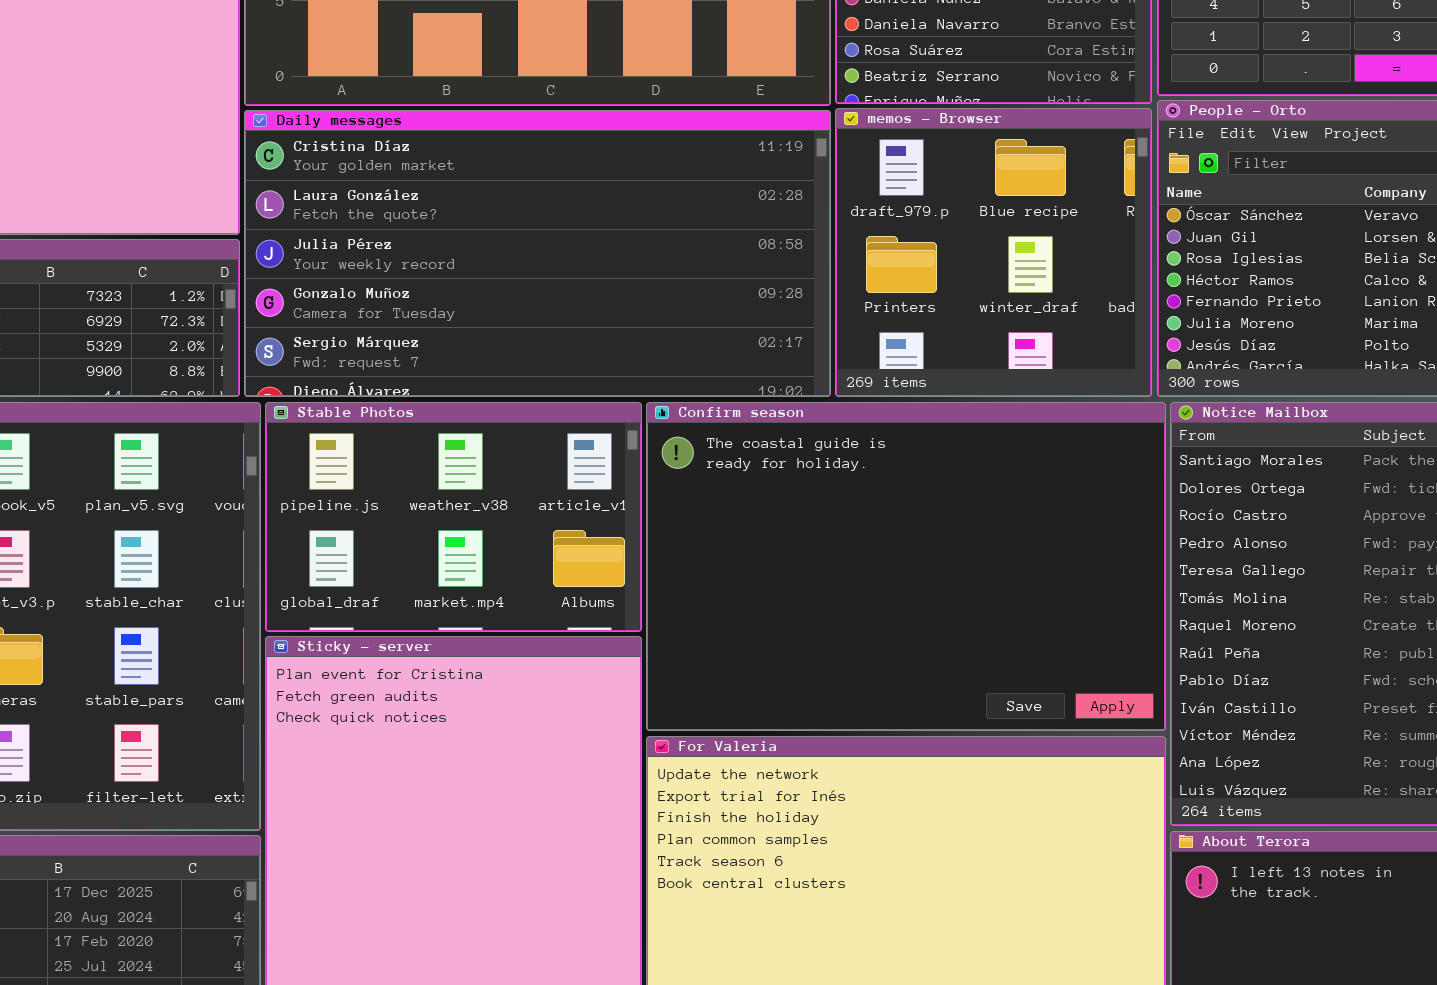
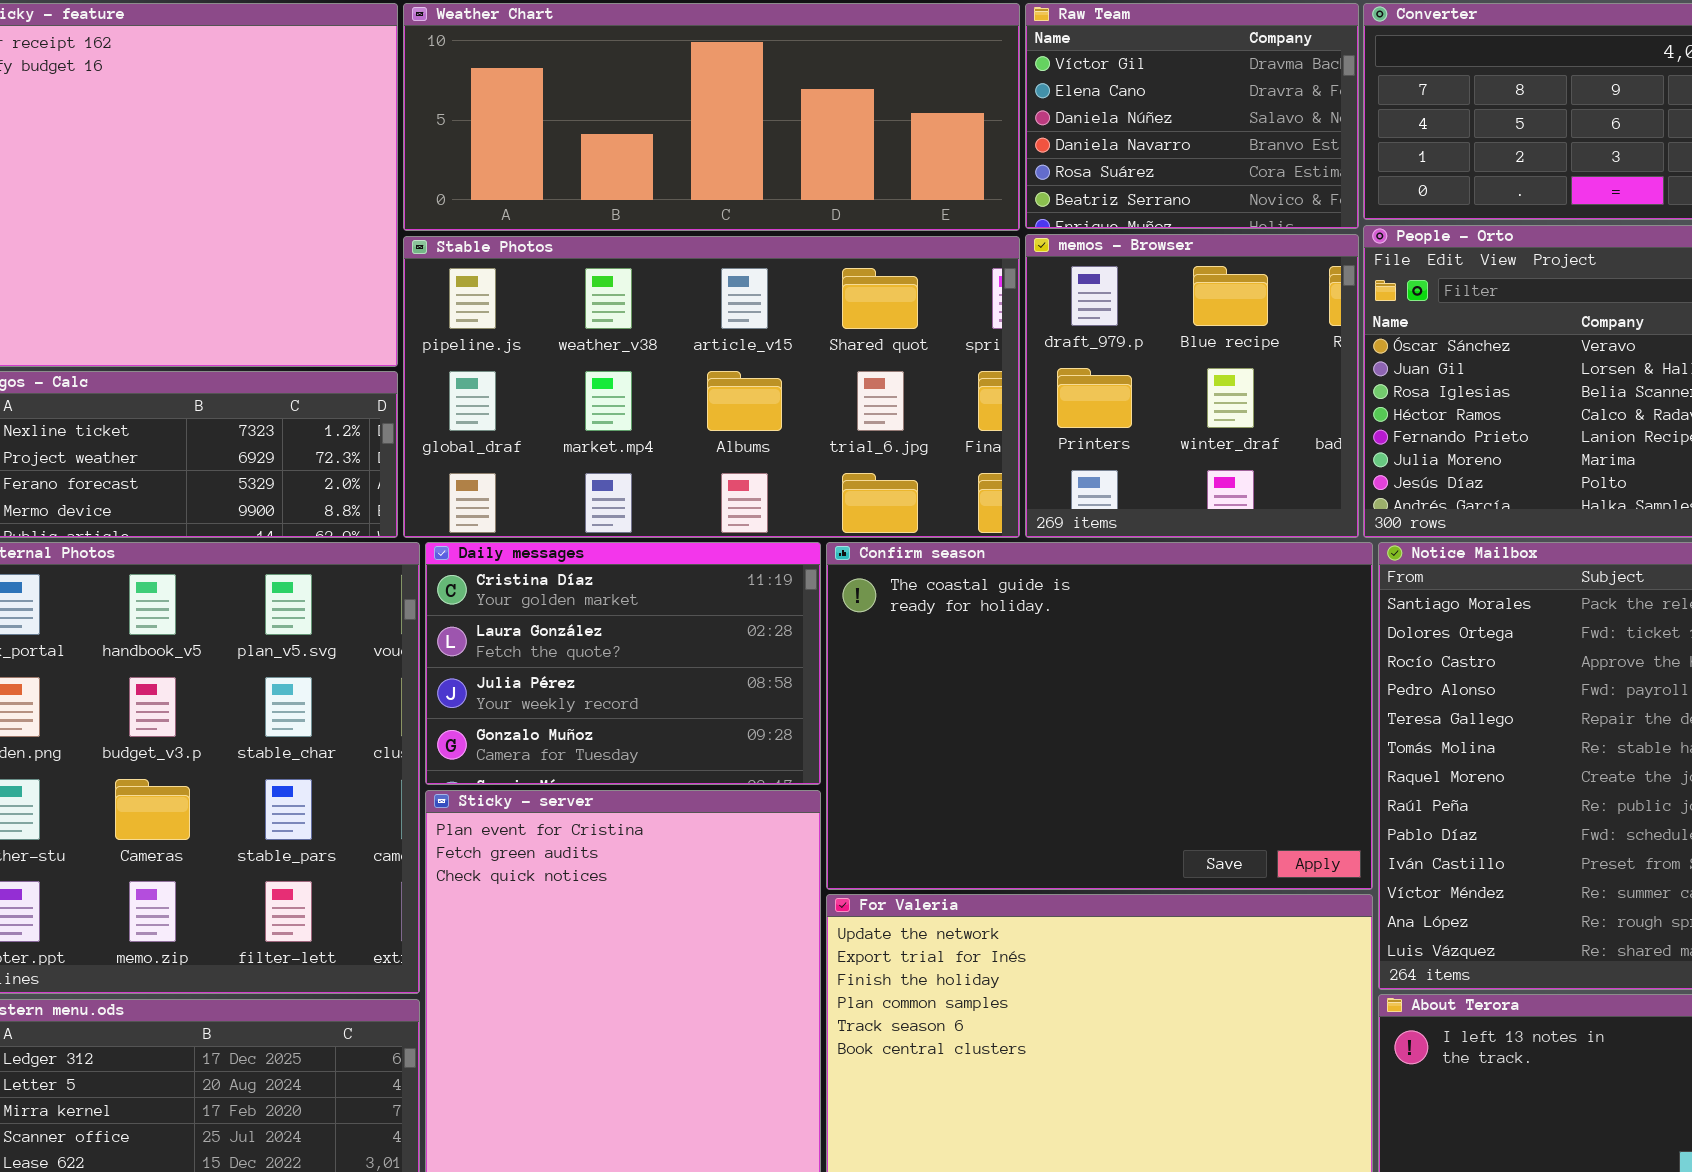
Daily messages: [244,110,831,397] -> [425,542,821,785], moved, resized
Stable Photos: [265,402,642,632] -> [403,236,1020,538], moved, resized

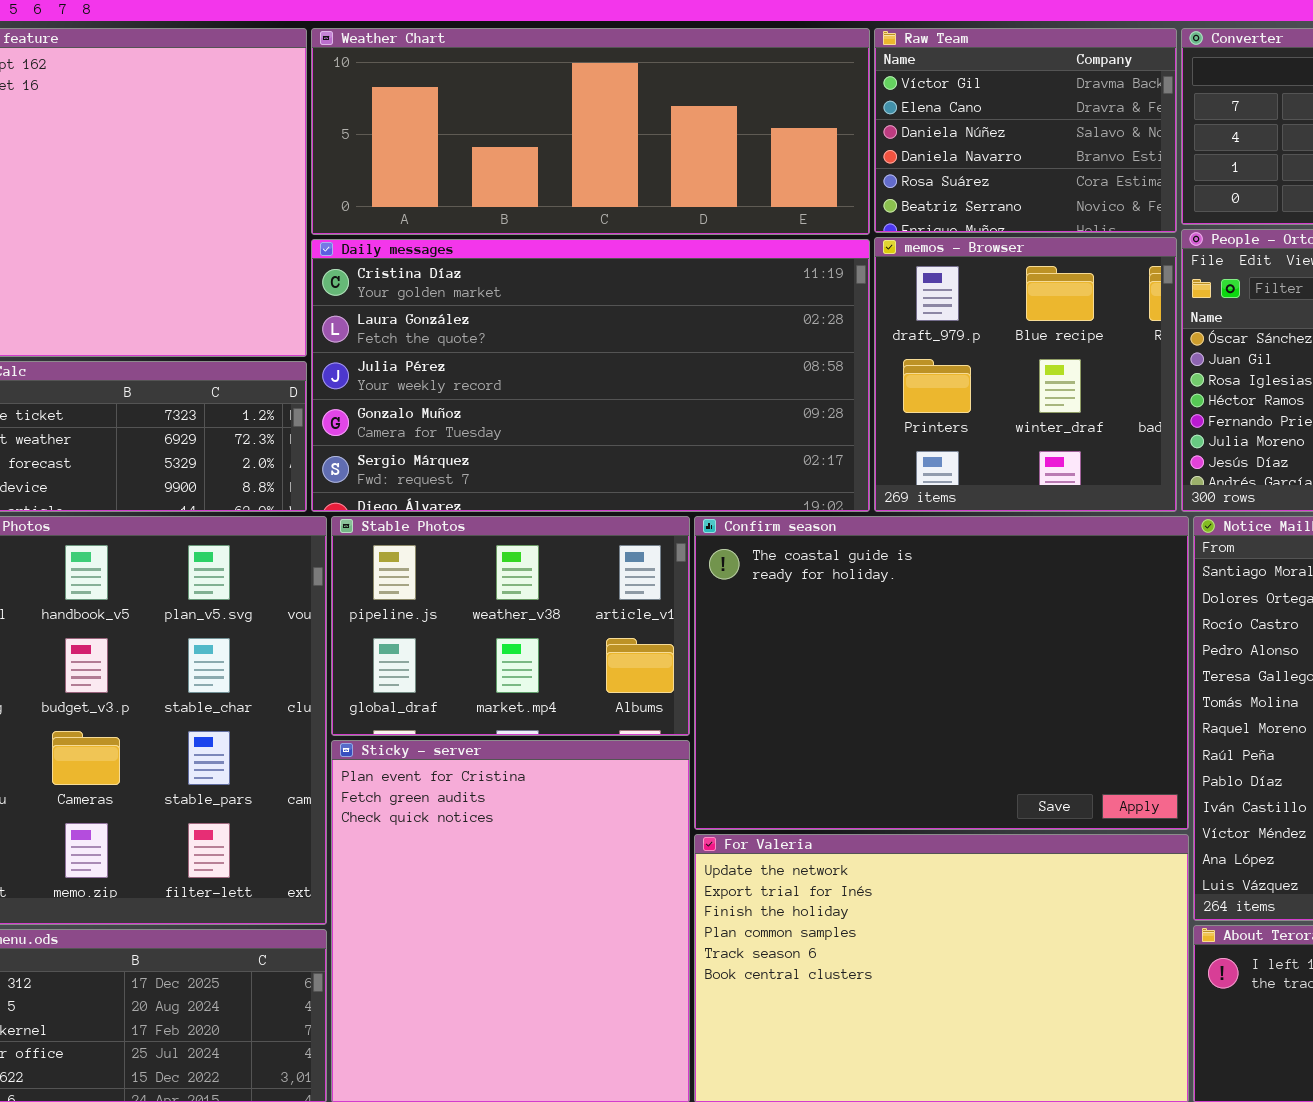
Stable Photos: [403,236,1020,538] -> [331,516,690,736], moved, resized
Daily messages: [425,542,821,785] -> [311,239,870,512], moved, resized

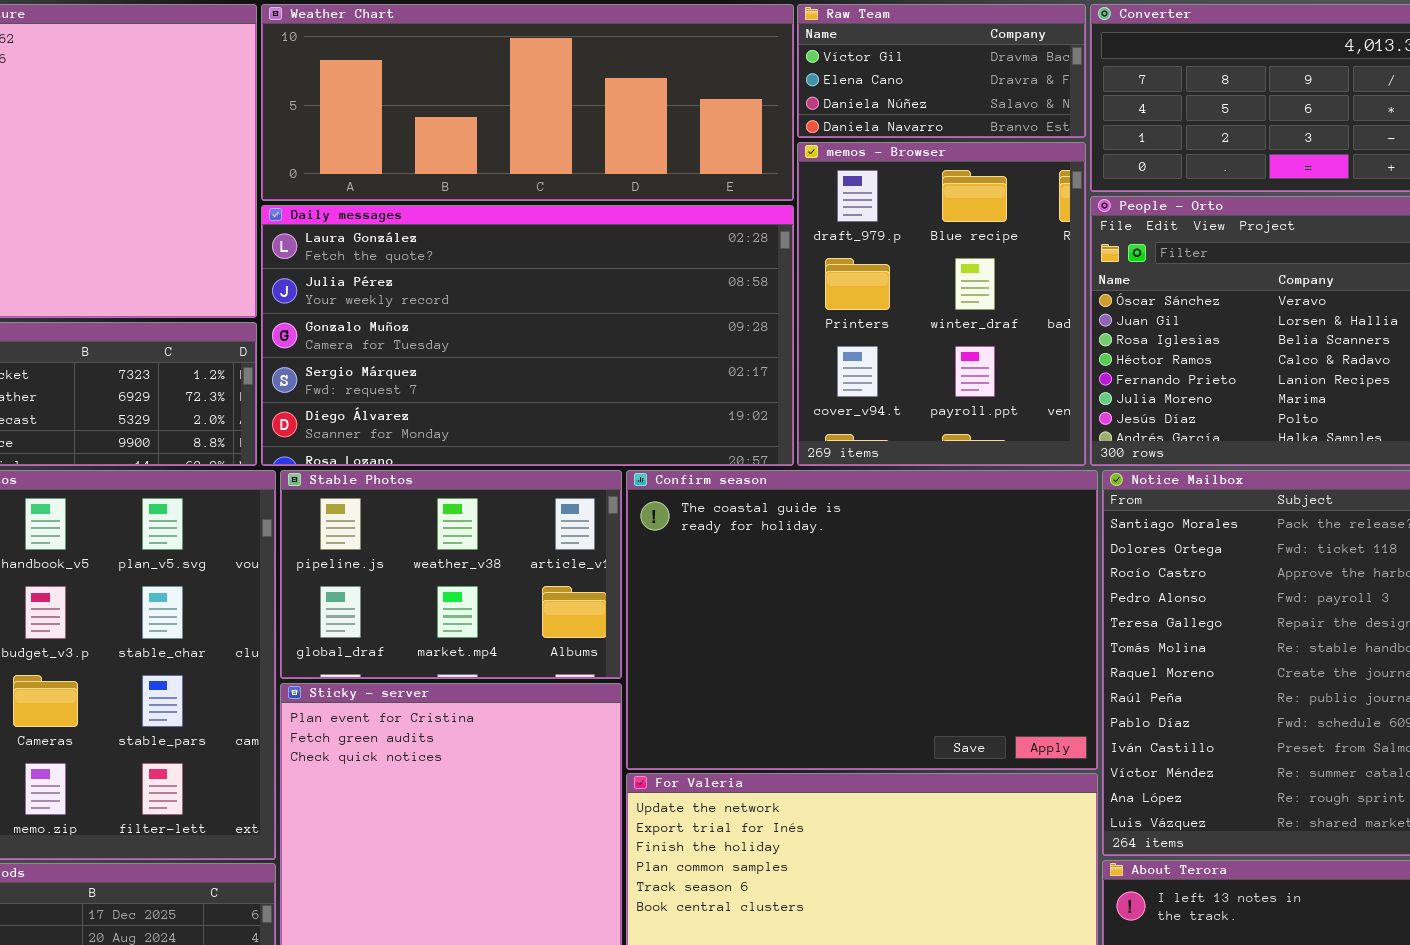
Raw Team: [874,28,1177,233] -> [797,4,1086,138], resized
memos - Browser: [874,237,1177,512] -> [797,142,1086,466], resized
Daily messages: [311,239,870,512] -> [261,205,794,466], scrolled down 1 row

